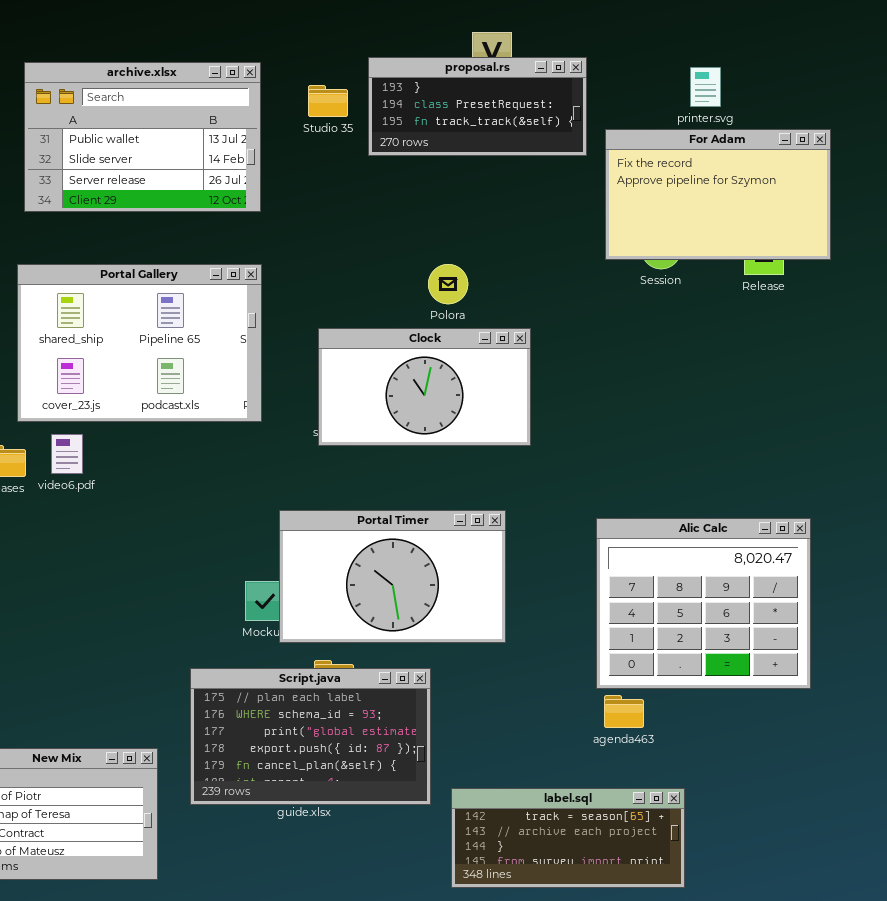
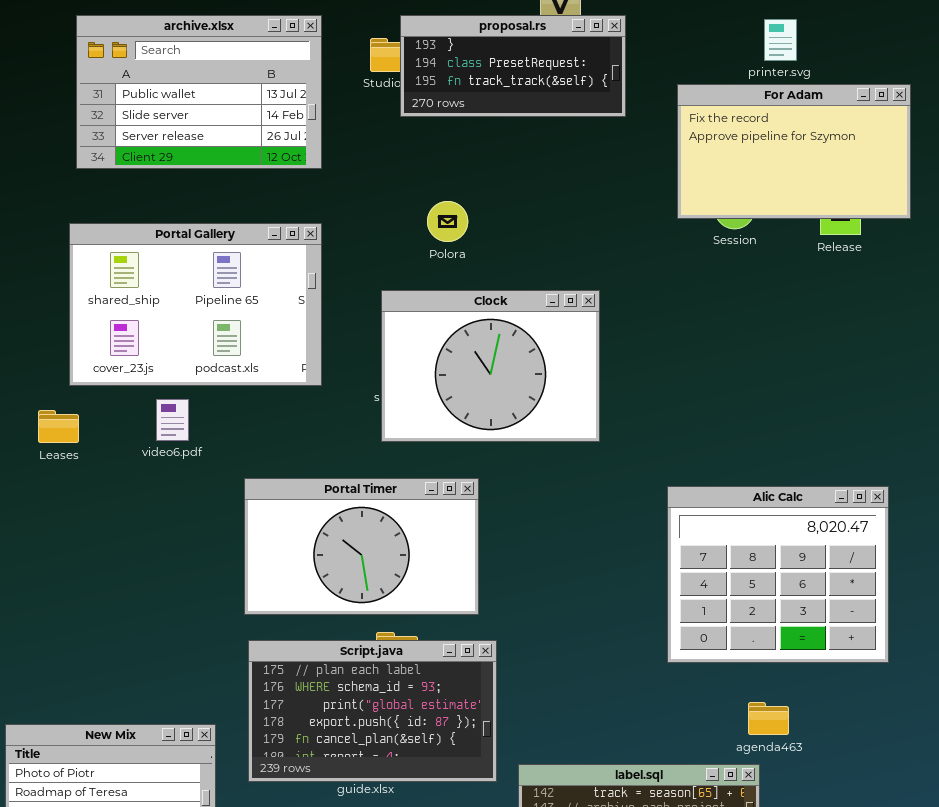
proposal.rs: [368,57,587,156] -> [400,15,626,117], moved
Polora: [428,264,468,304] -> [427,201,468,242], moved
Clock: [318,328,531,446] -> [381,290,600,442], resized
video6.pdf: [51,434,83,474] -> [156,399,189,441], moved
Portal Timer: [279,510,506,643] -> [244,478,479,615], moved
agenda463: [604,695,644,728] -> [748,702,789,735], moved

